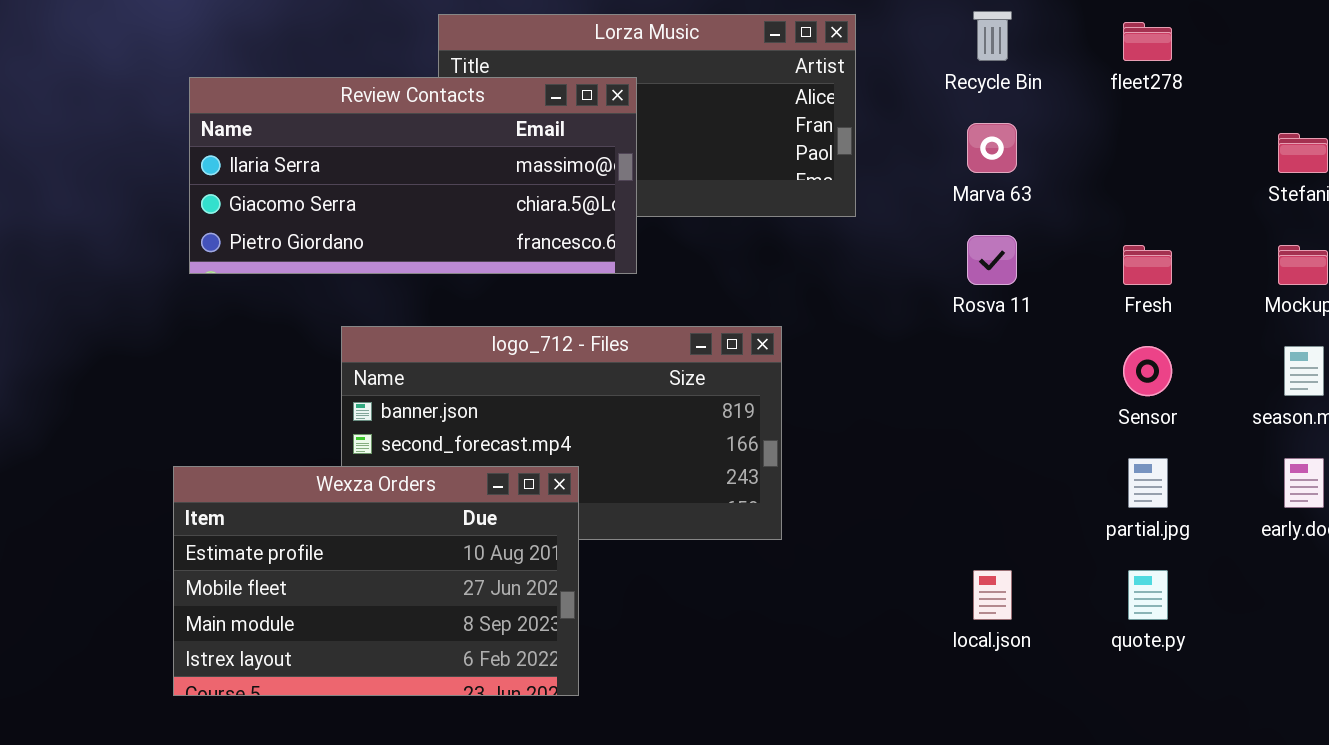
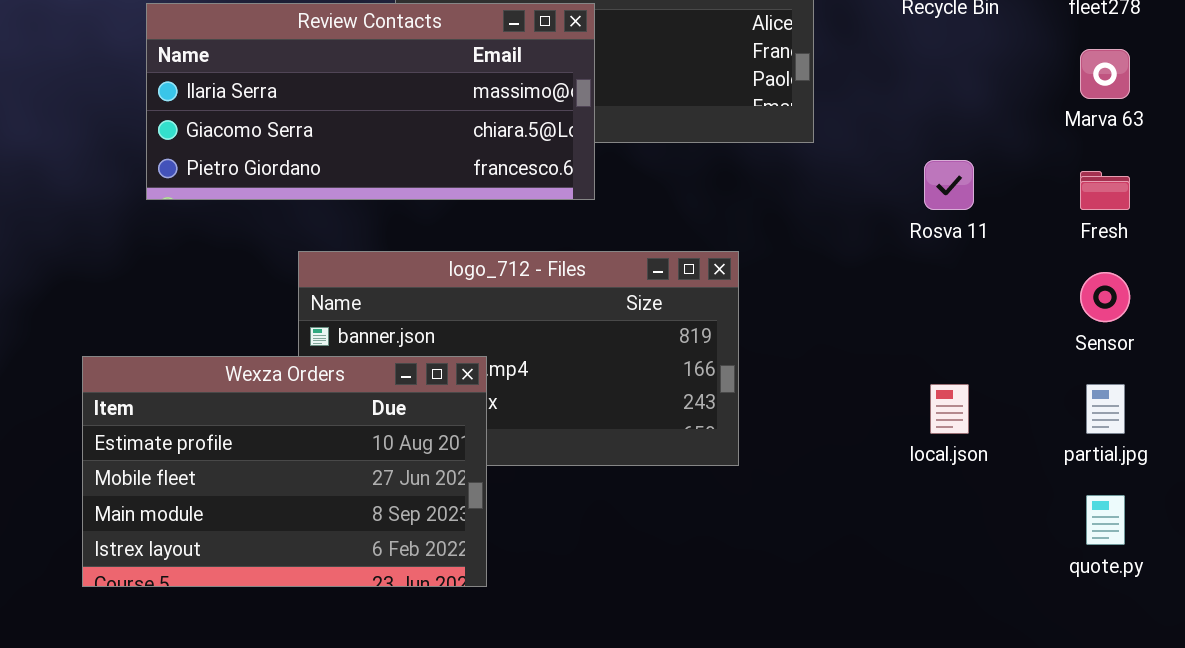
Marva 63: [967,123,1017,173] -> [1080,49,1130,99], moved
Wexza Orders: [173,466,579,696] -> [82,356,487,587], moved
local.json: [973,570,1012,620] -> [930,384,969,434], moved

